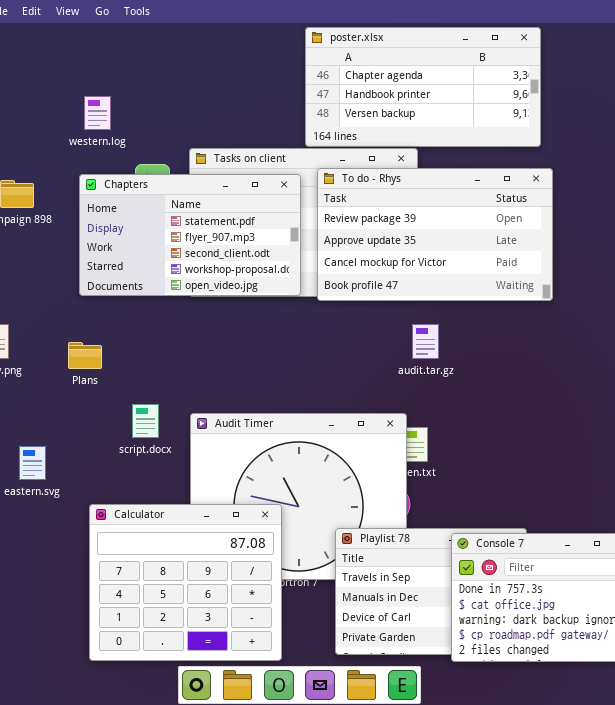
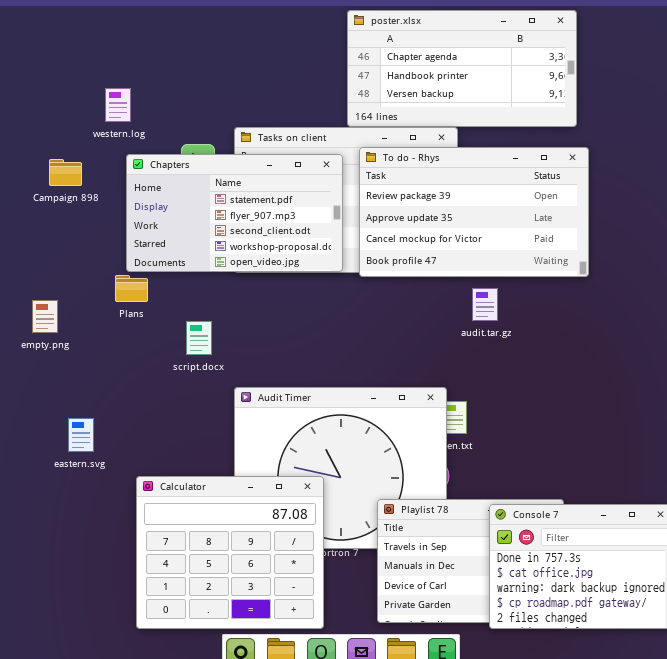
western.log: [84,96,111,130] -> [105,88,131,122], moved
audit.tar.gz: [412,324,439,359] -> [472,288,498,321], moved
Plans: [68,342,102,369] -> [115,275,148,302], moved
script.docx: [132,404,159,438] -> [186,321,212,355], moved

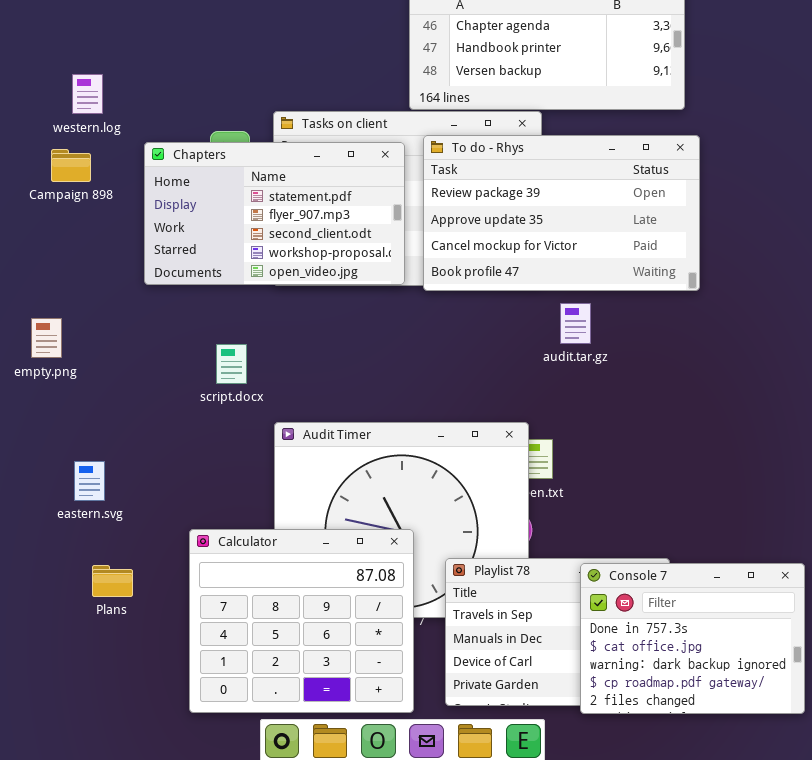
western.log: [105,88,131,122] -> [72,74,103,114], moved
Plans: [115,275,148,302] -> [92,565,133,597], moved
Calculator: [136,476,324,629] -> [189,529,414,713], moved

